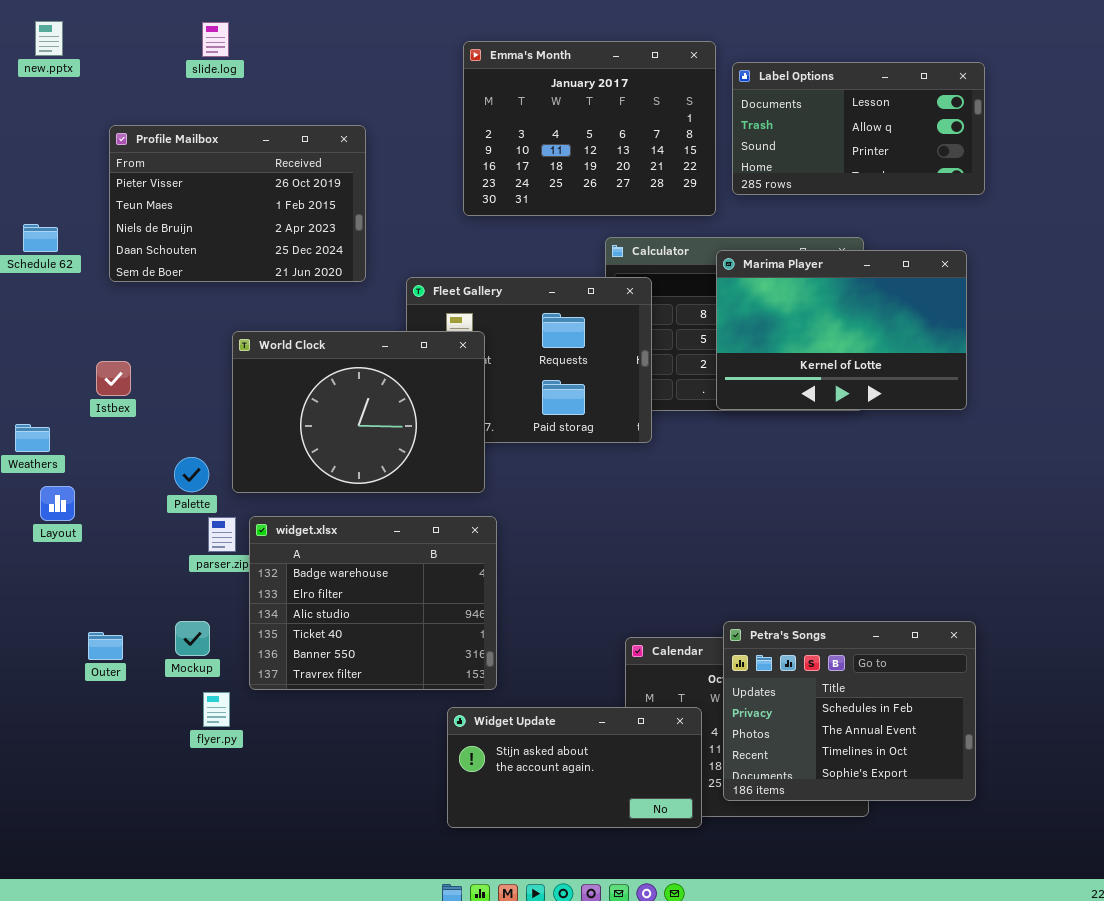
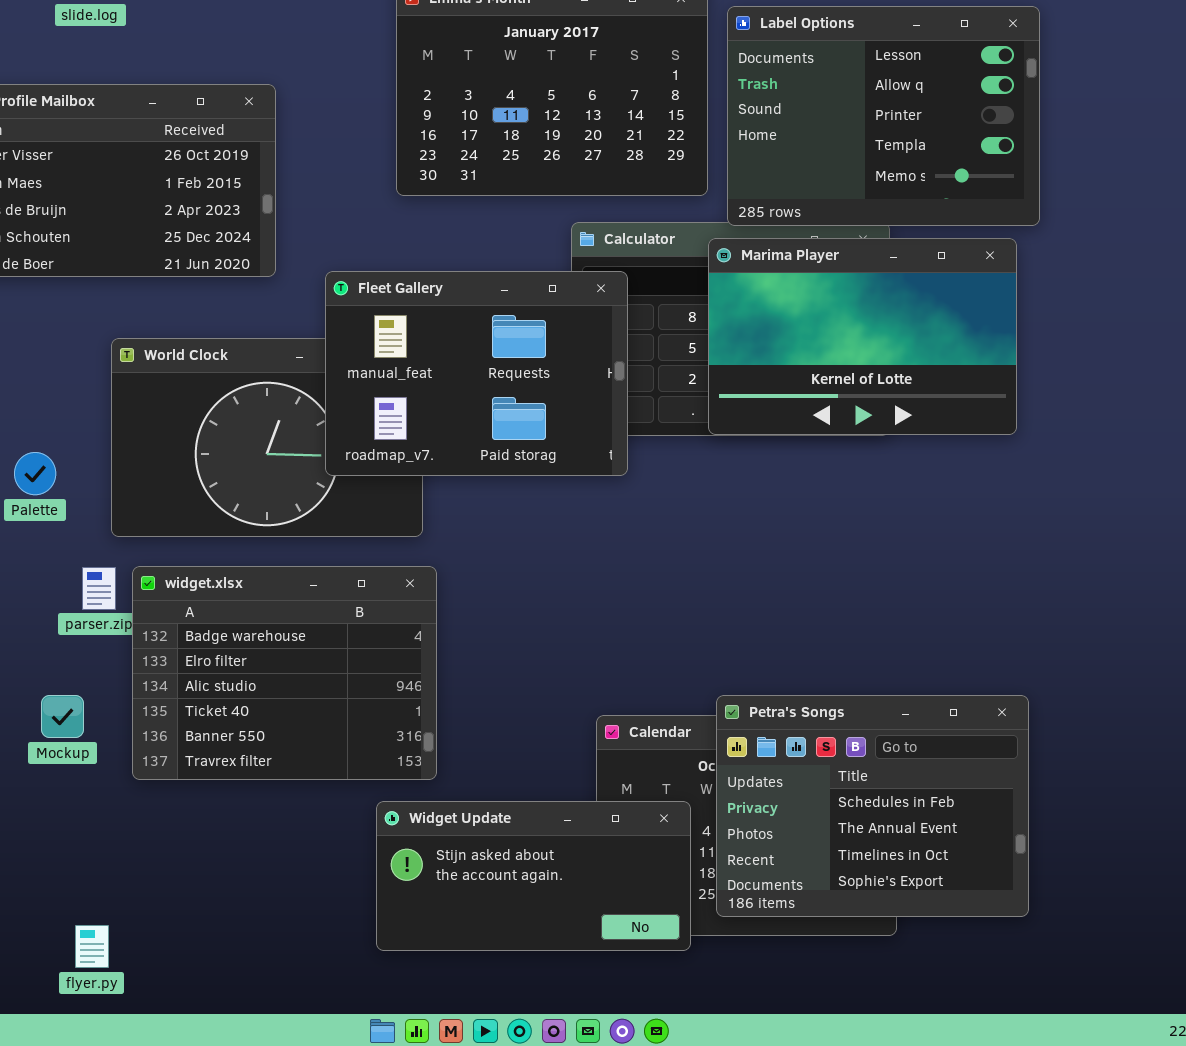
Label Options: [732,62,985,195] -> [727,6,1040,226], resized
Fleet Gallery: [406,277,652,443] -> [325,271,628,476], raised
Palette: [174,457,209,492] -> [14,452,56,495], moved
flyer.py: [203,692,230,727] -> [75,925,109,968], moved

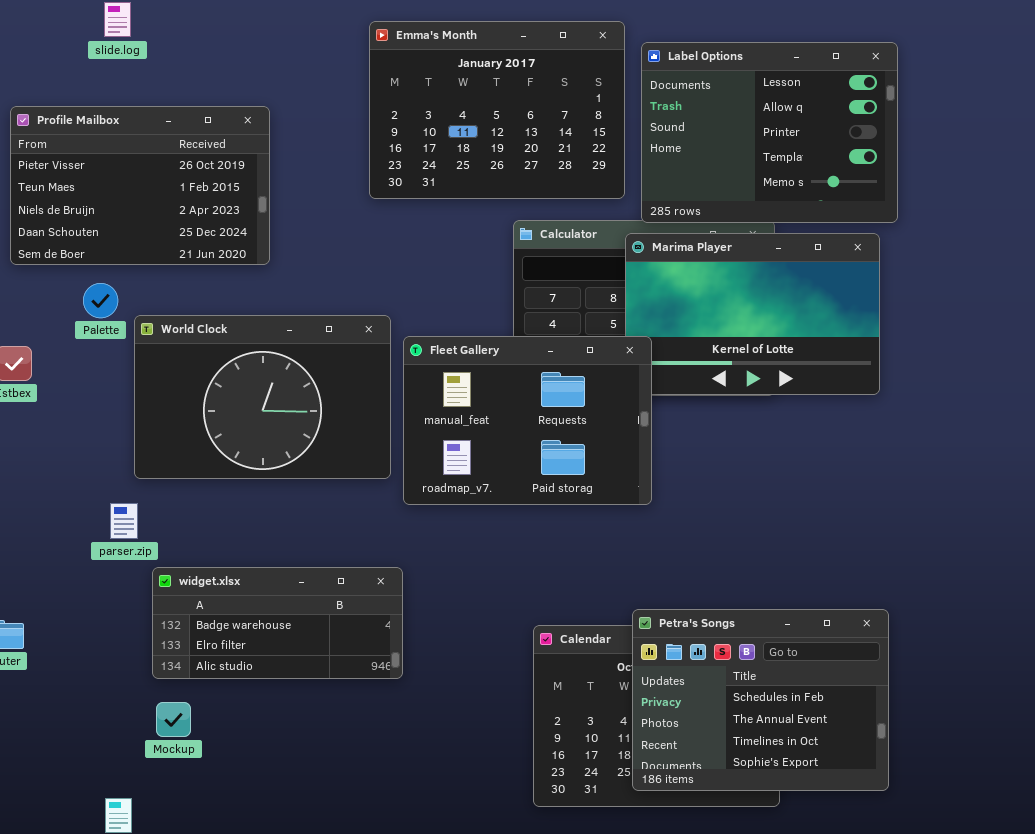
Fleet Gallery: [325,271,628,476] -> [403,336,652,505], moved
Palette: [14,452,56,495] -> [83,283,118,318], moved
widget.xlsx: [132,566,437,780] -> [152,567,403,679], resized
Mockup: [41,695,84,738] -> [156,702,191,737], moved
Widget Update: [376,801,691,951] -> none, closed

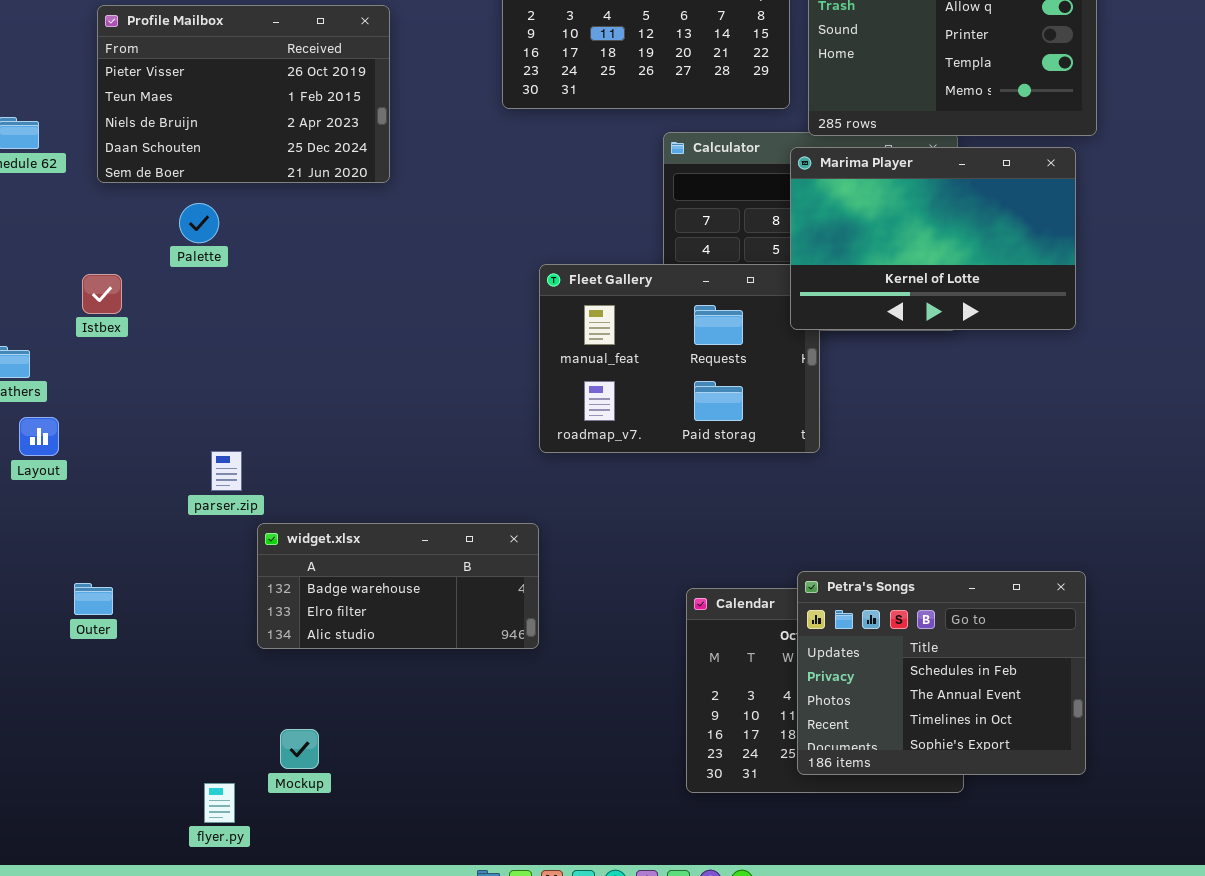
Marima Player: [625,233,880,395] -> [790,147,1076,330], raised
World Clock: [134,315,391,479] -> none, closed
Mockup: [156,702,191,737] -> [280,729,319,769], moved

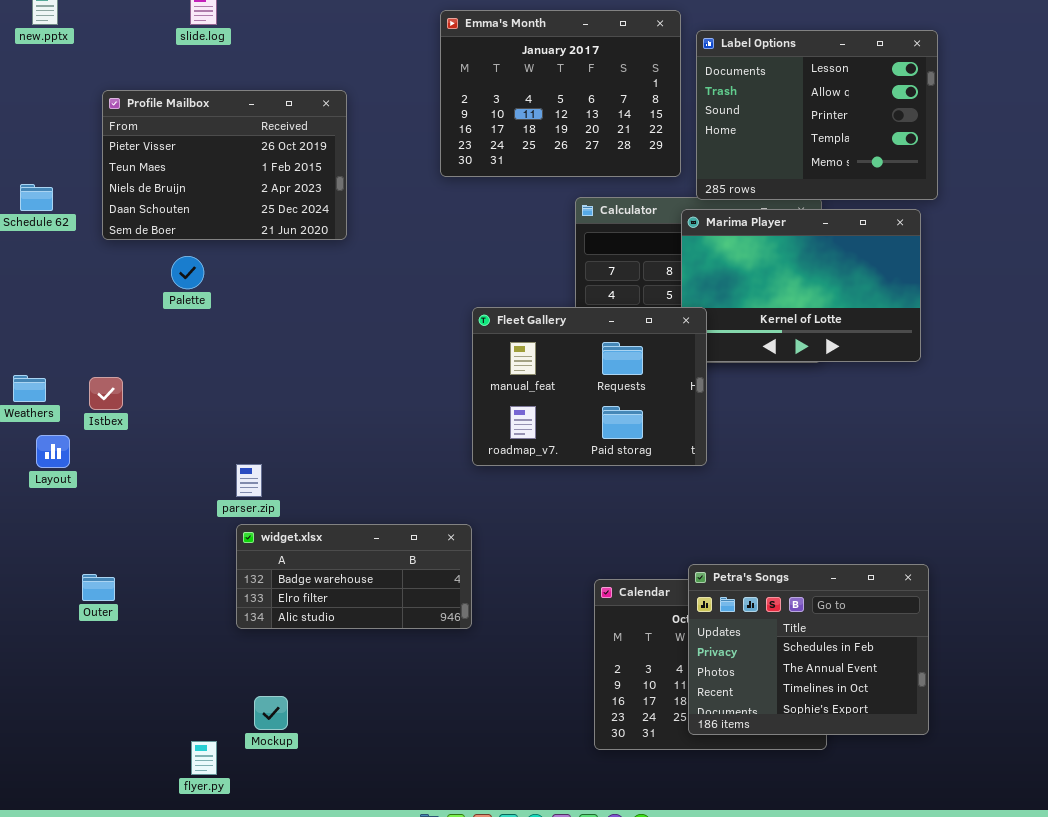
Fleet Gallery: [539,264,820,453] -> [472,307,707,466], raised
Istbex: [82,274,122,314] -> [89,377,123,410], moved
parser.zip: [211,451,242,491] -> [236,464,262,497], moved

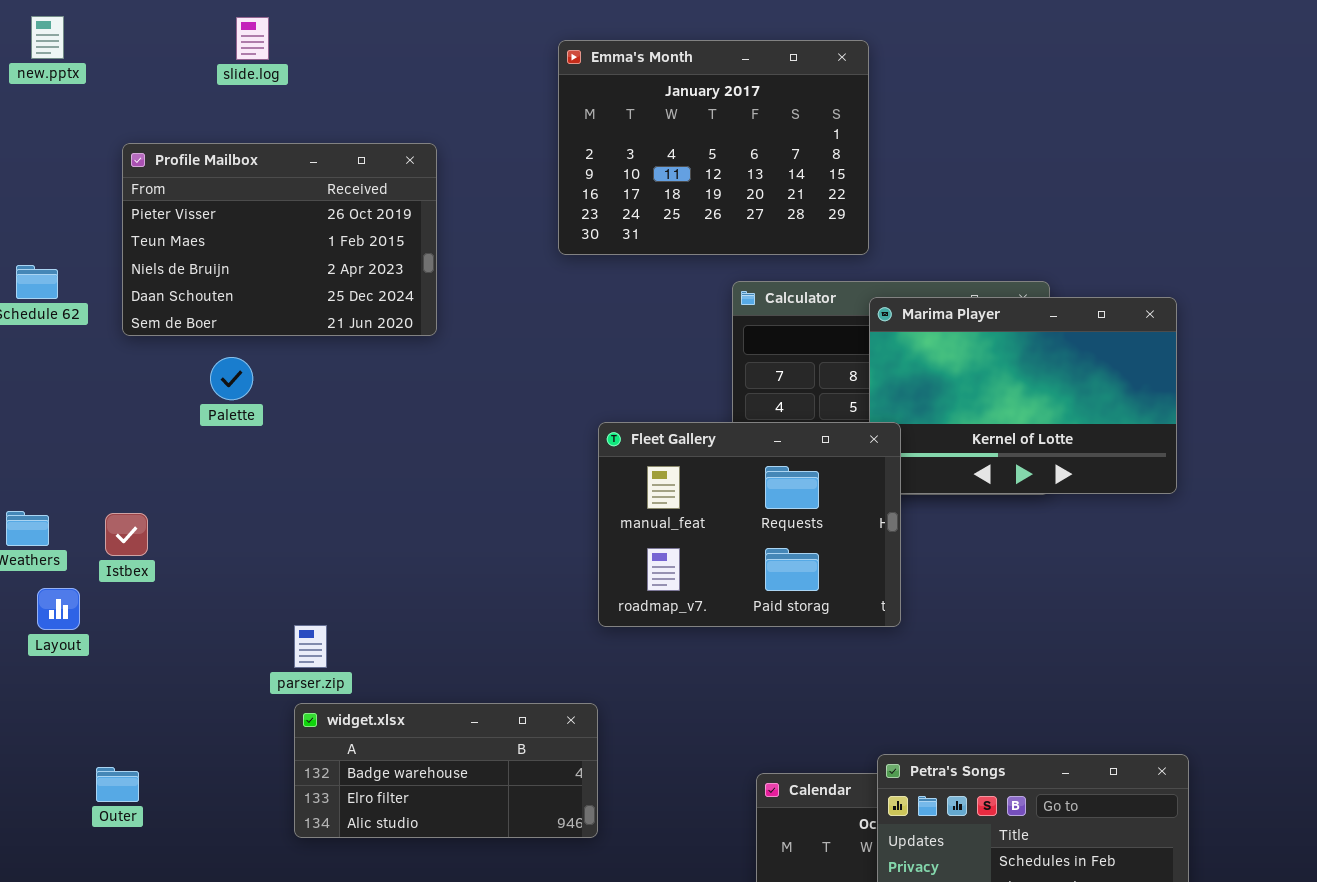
Label Options: [696,30,938,200] -> none, closed

